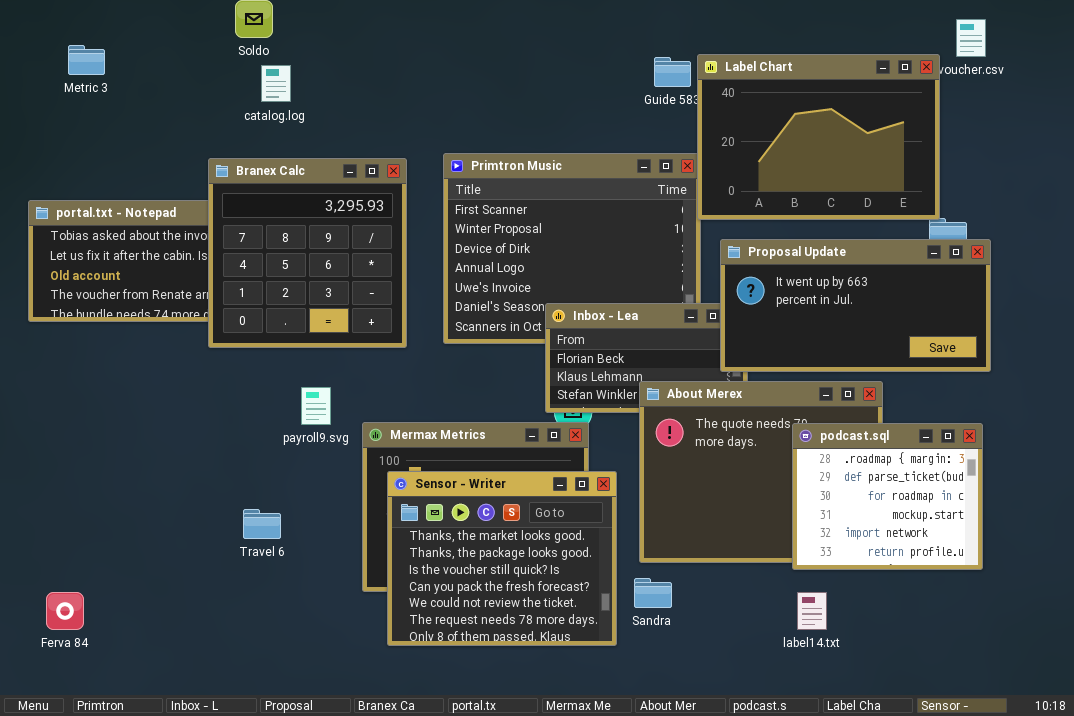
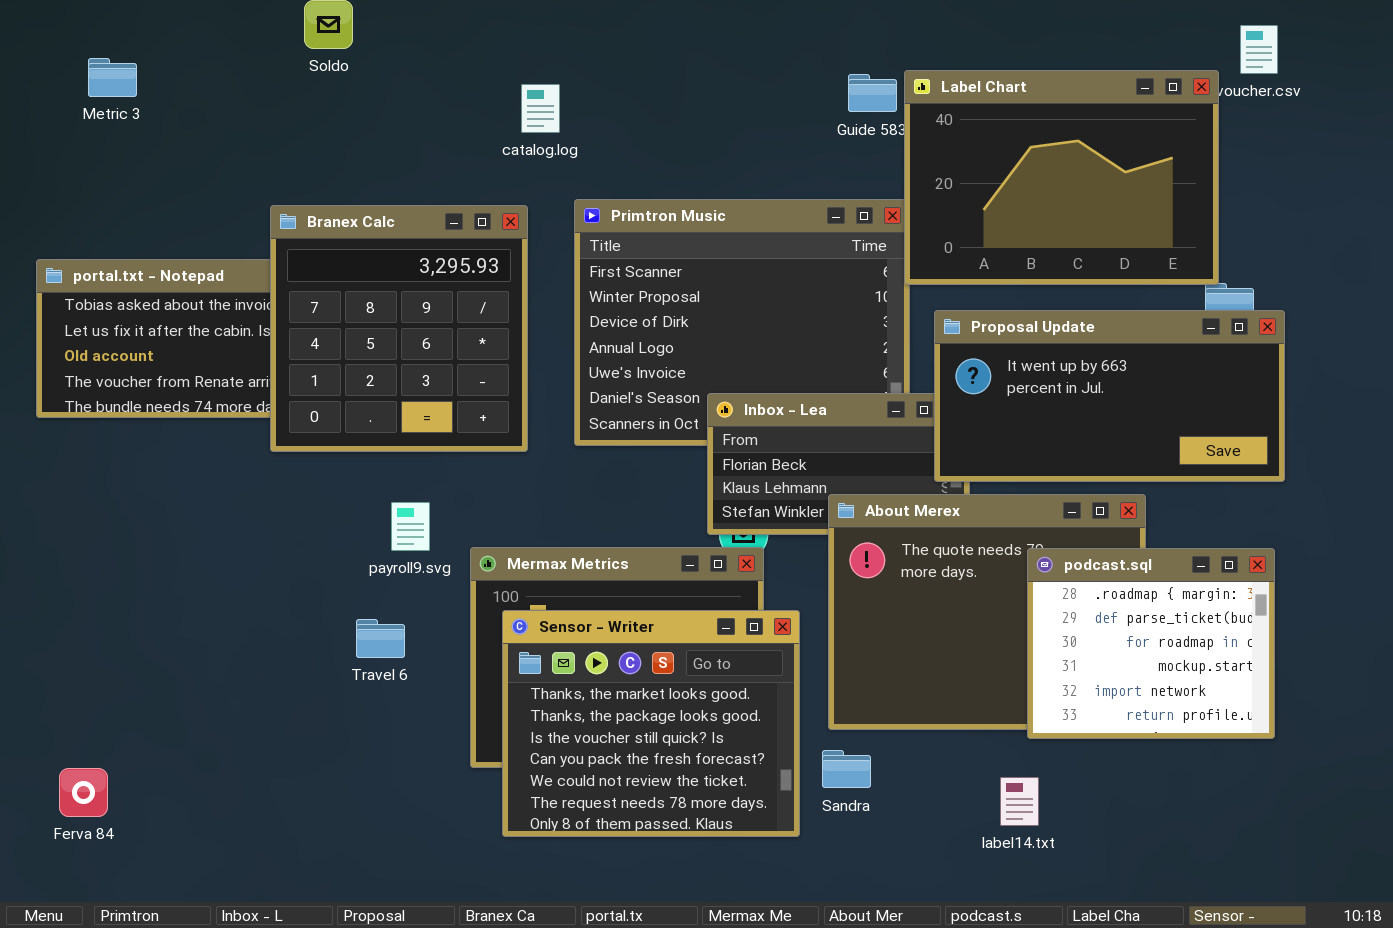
catalog.log: [261,65,291,102] -> [521,84,560,133], moved
Travel 6: [243,509,281,539] -> [356,619,405,658], moved
label14.txt: [797,592,827,630] -> [1000,777,1039,826], moved

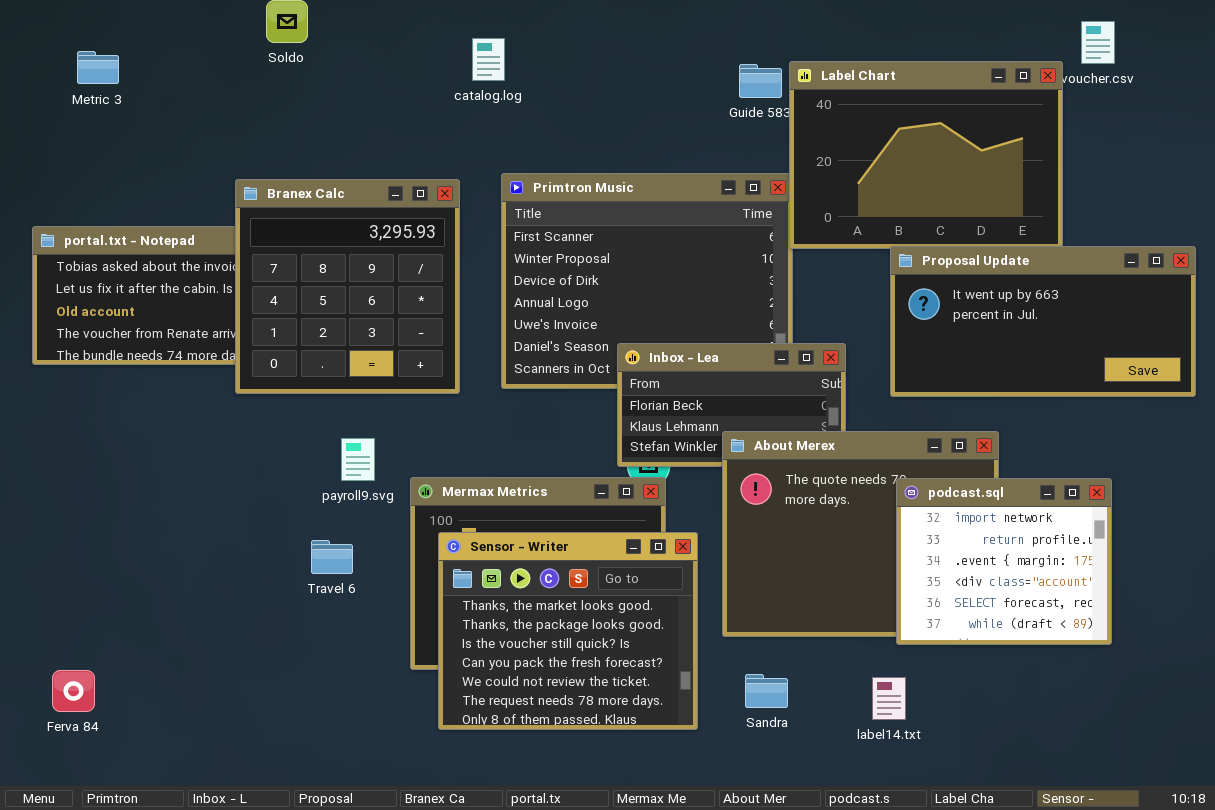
catalog.log: [521,84,560,133] -> [472,38,505,81], moved
Proposal Update: [934,310,1285,482] -> [890,246,1196,397], moved
podcast.sql: [1027,548,1275,739] -> [896,478,1112,645], scrolled down 4 rows
Sandra: [822,750,871,788] -> [745,674,788,708], moved

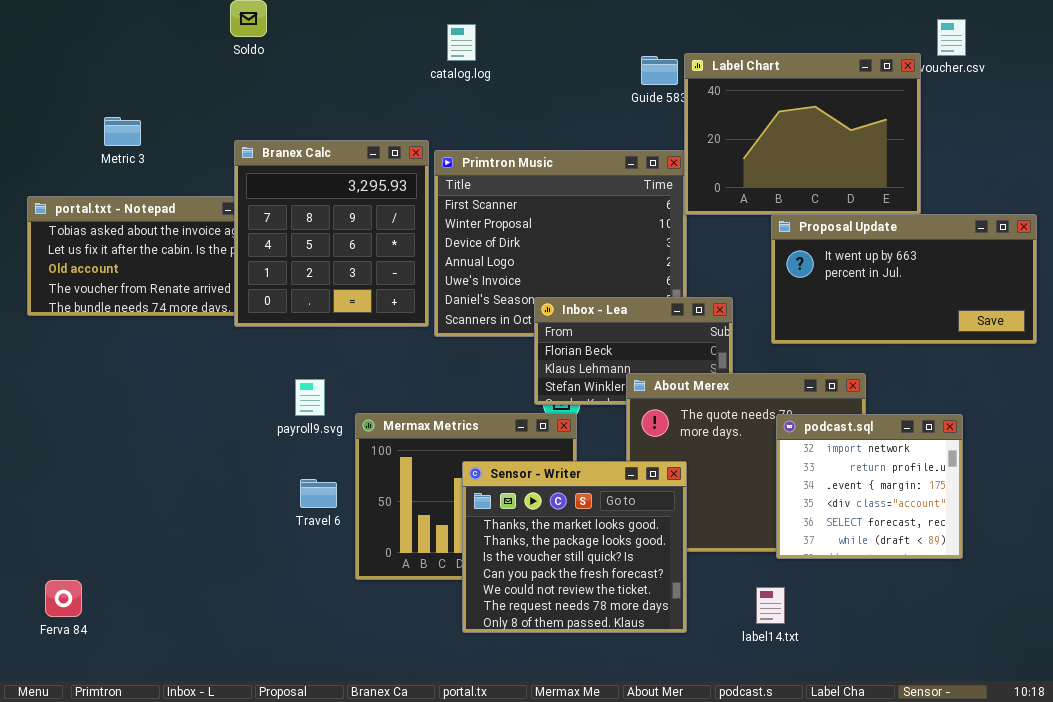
catalog.log: [472,38,505,81] -> [447,24,476,61], moved
Metric 3: [77,51,119,84] -> [104,117,141,146], moved
Branex Calc: [235,179,460,394] -> [234,140,429,327], moved
Sensor - Writer: [438,532,698,730] -> [462,461,687,633], moved
Travel 6: [311,540,353,574] -> [300,479,337,508], moved

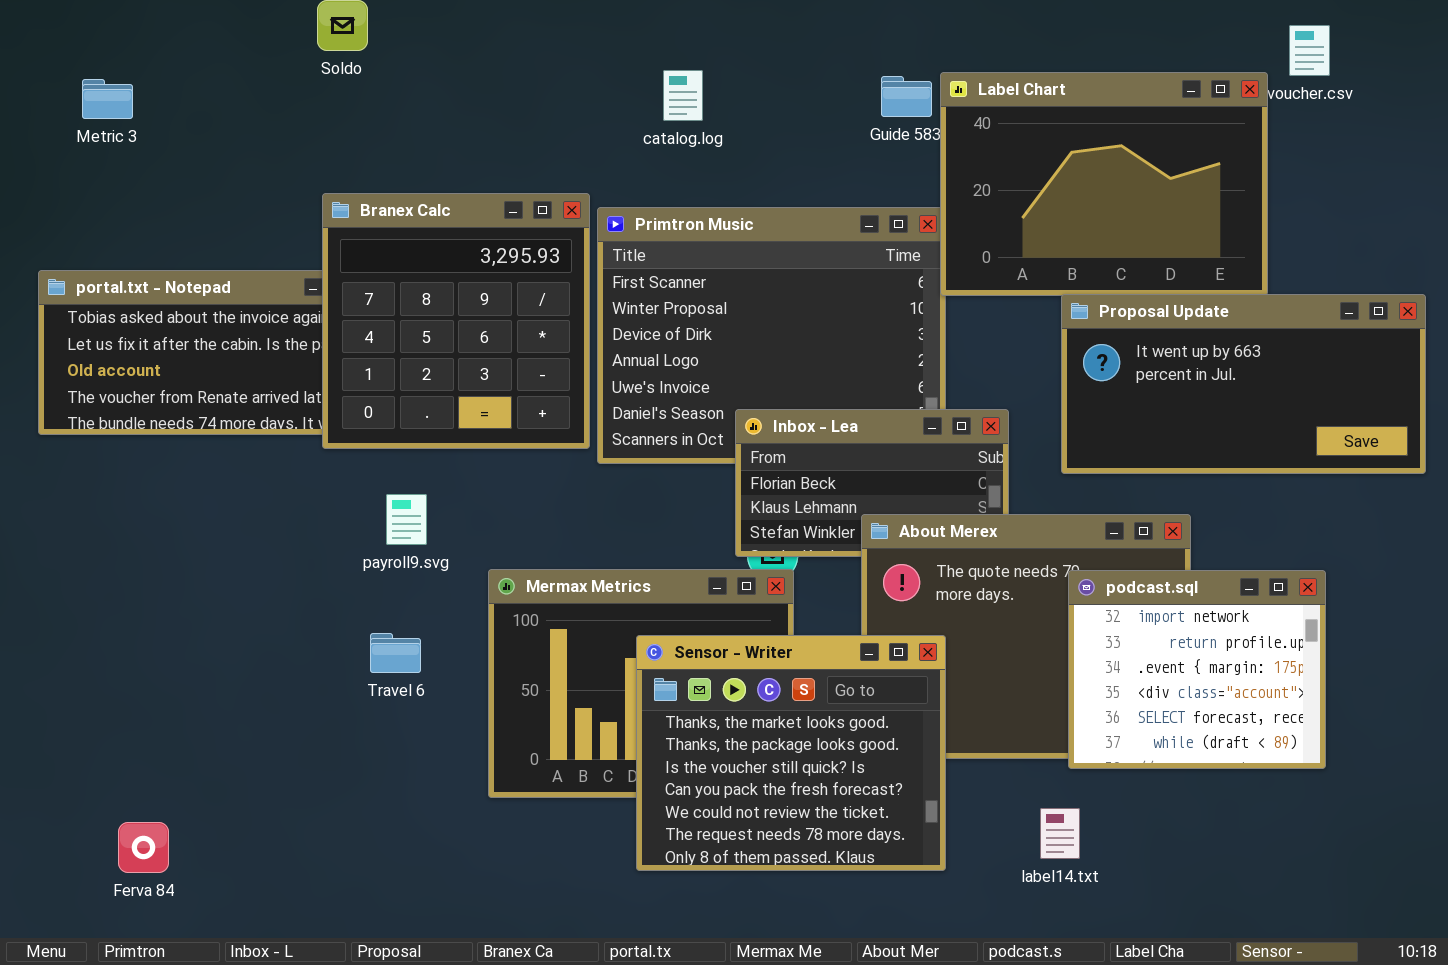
catalog.log: [447,24,476,61] -> [663,70,703,121], moved
Metric 3: [104,117,141,146] -> [82,79,133,119], moved
payroll9.svg: [295,379,325,416] -> [386,494,427,545], moved
Travel 6: [300,479,337,508] -> [370,633,421,673], moved
Ferva 84: [45,580,82,617] -> [118,822,169,873], moved

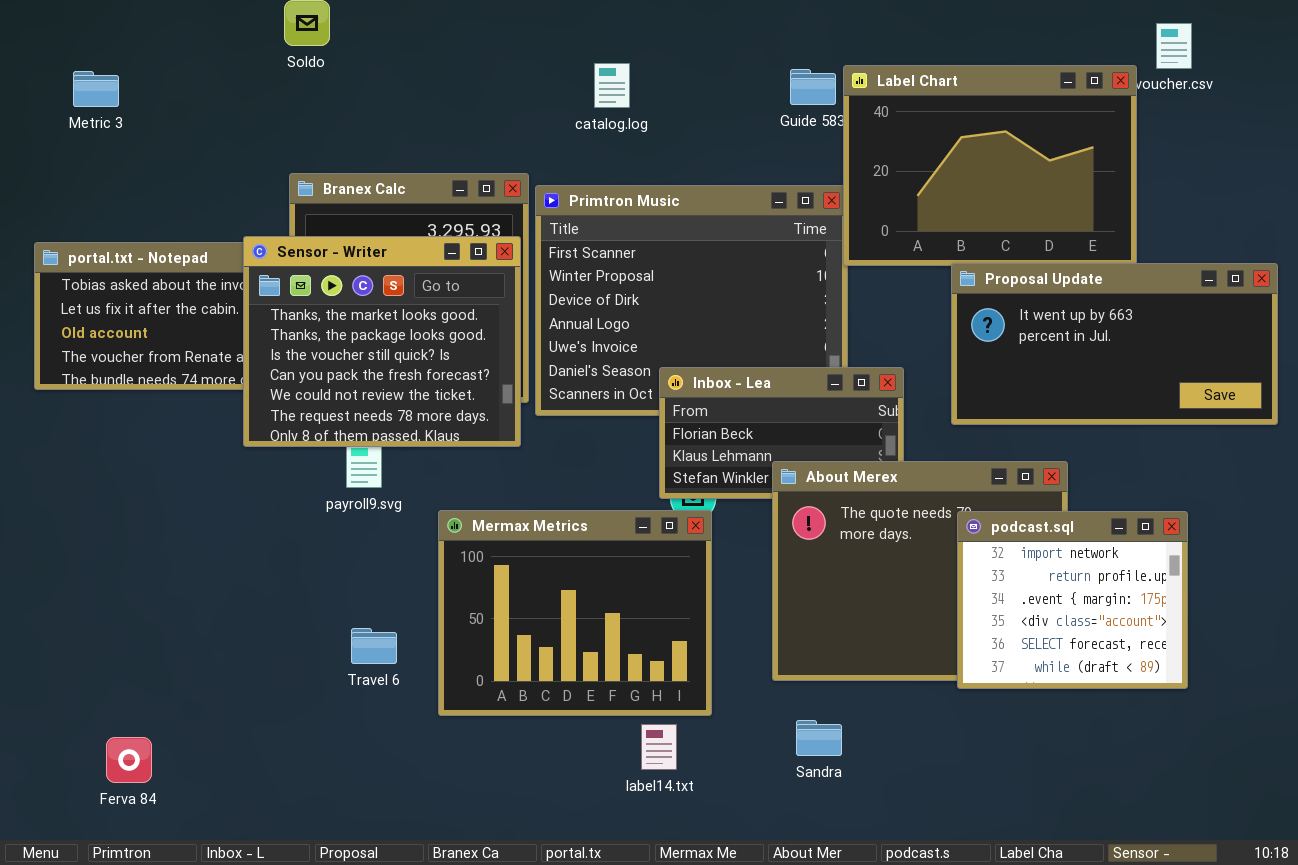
Travel 6: [370,633,421,673] -> [351,628,397,664], moved
Sensor - Writer: [636,635,946,871] -> [243,236,521,447], moved
label14.txt: [1040,808,1080,859] -> [641,724,677,770], moved

